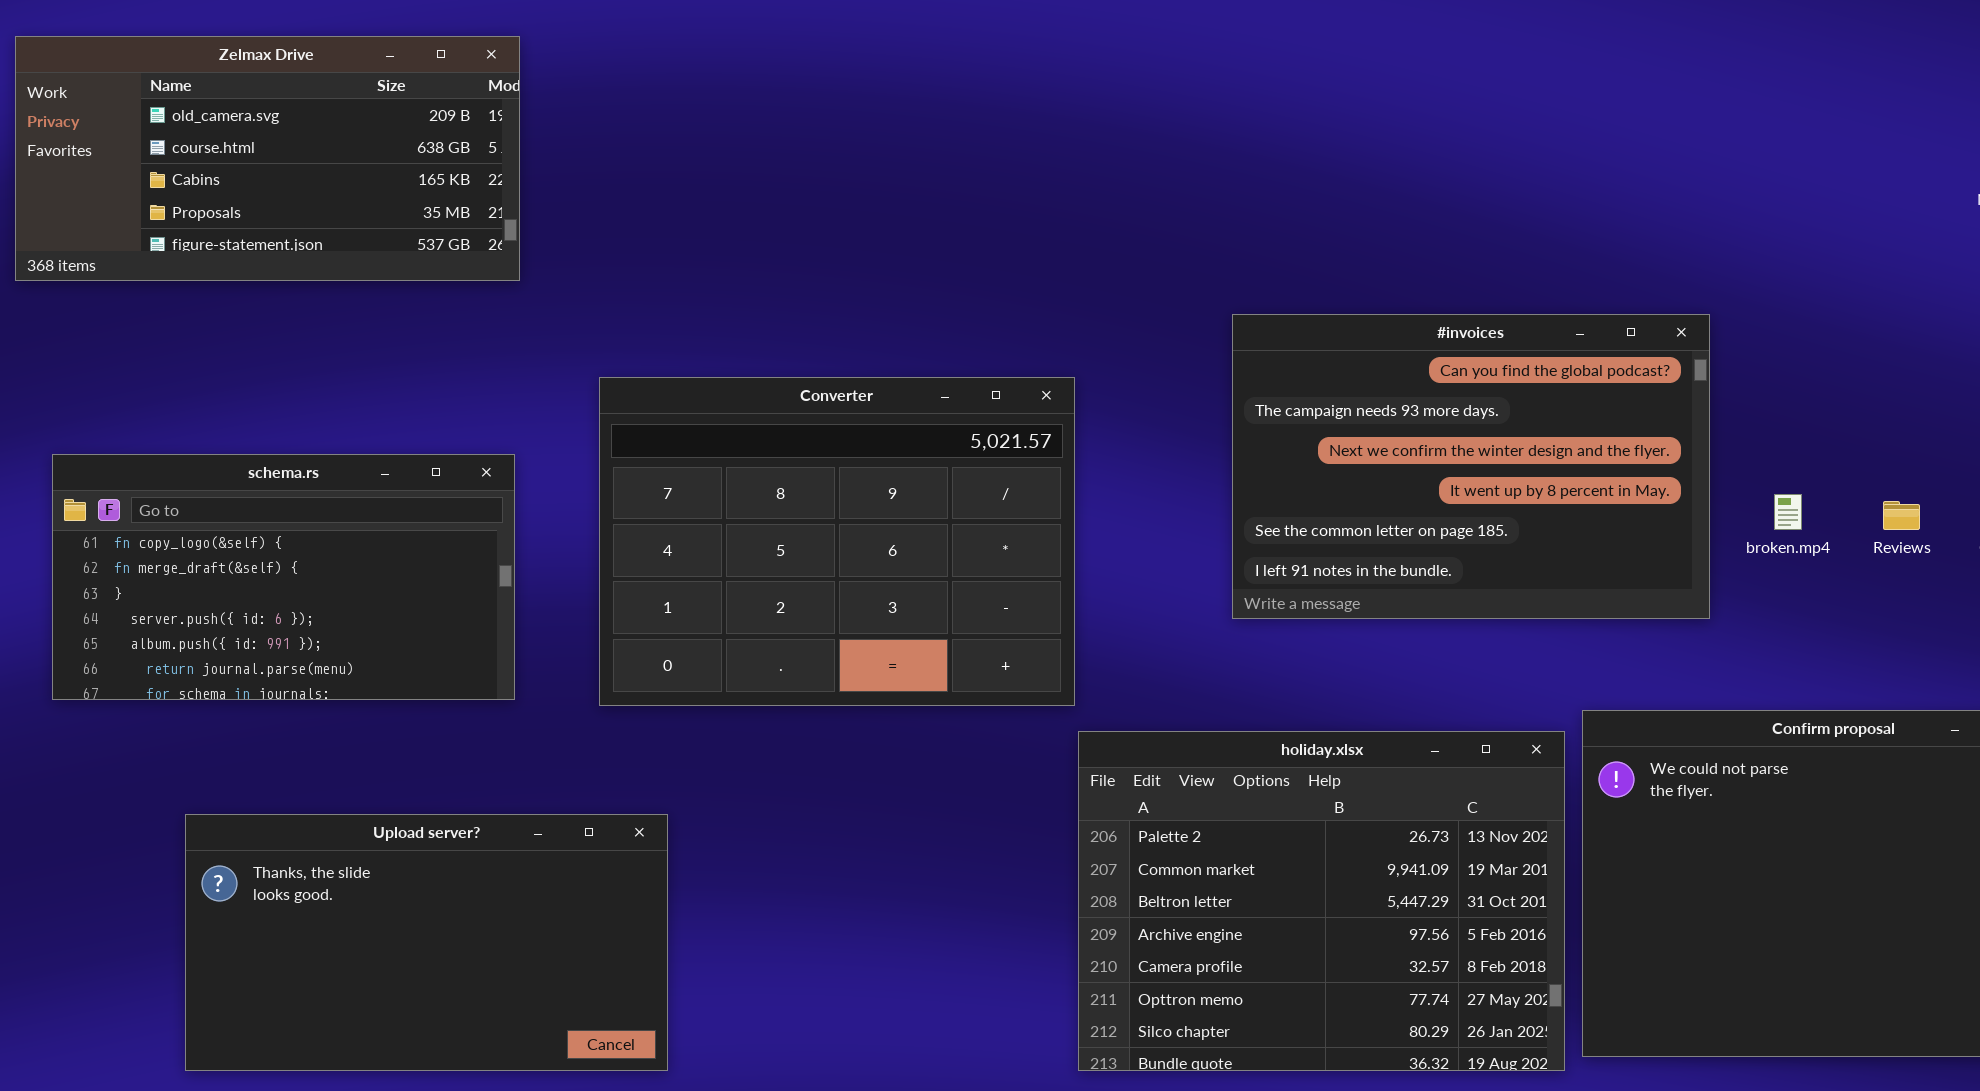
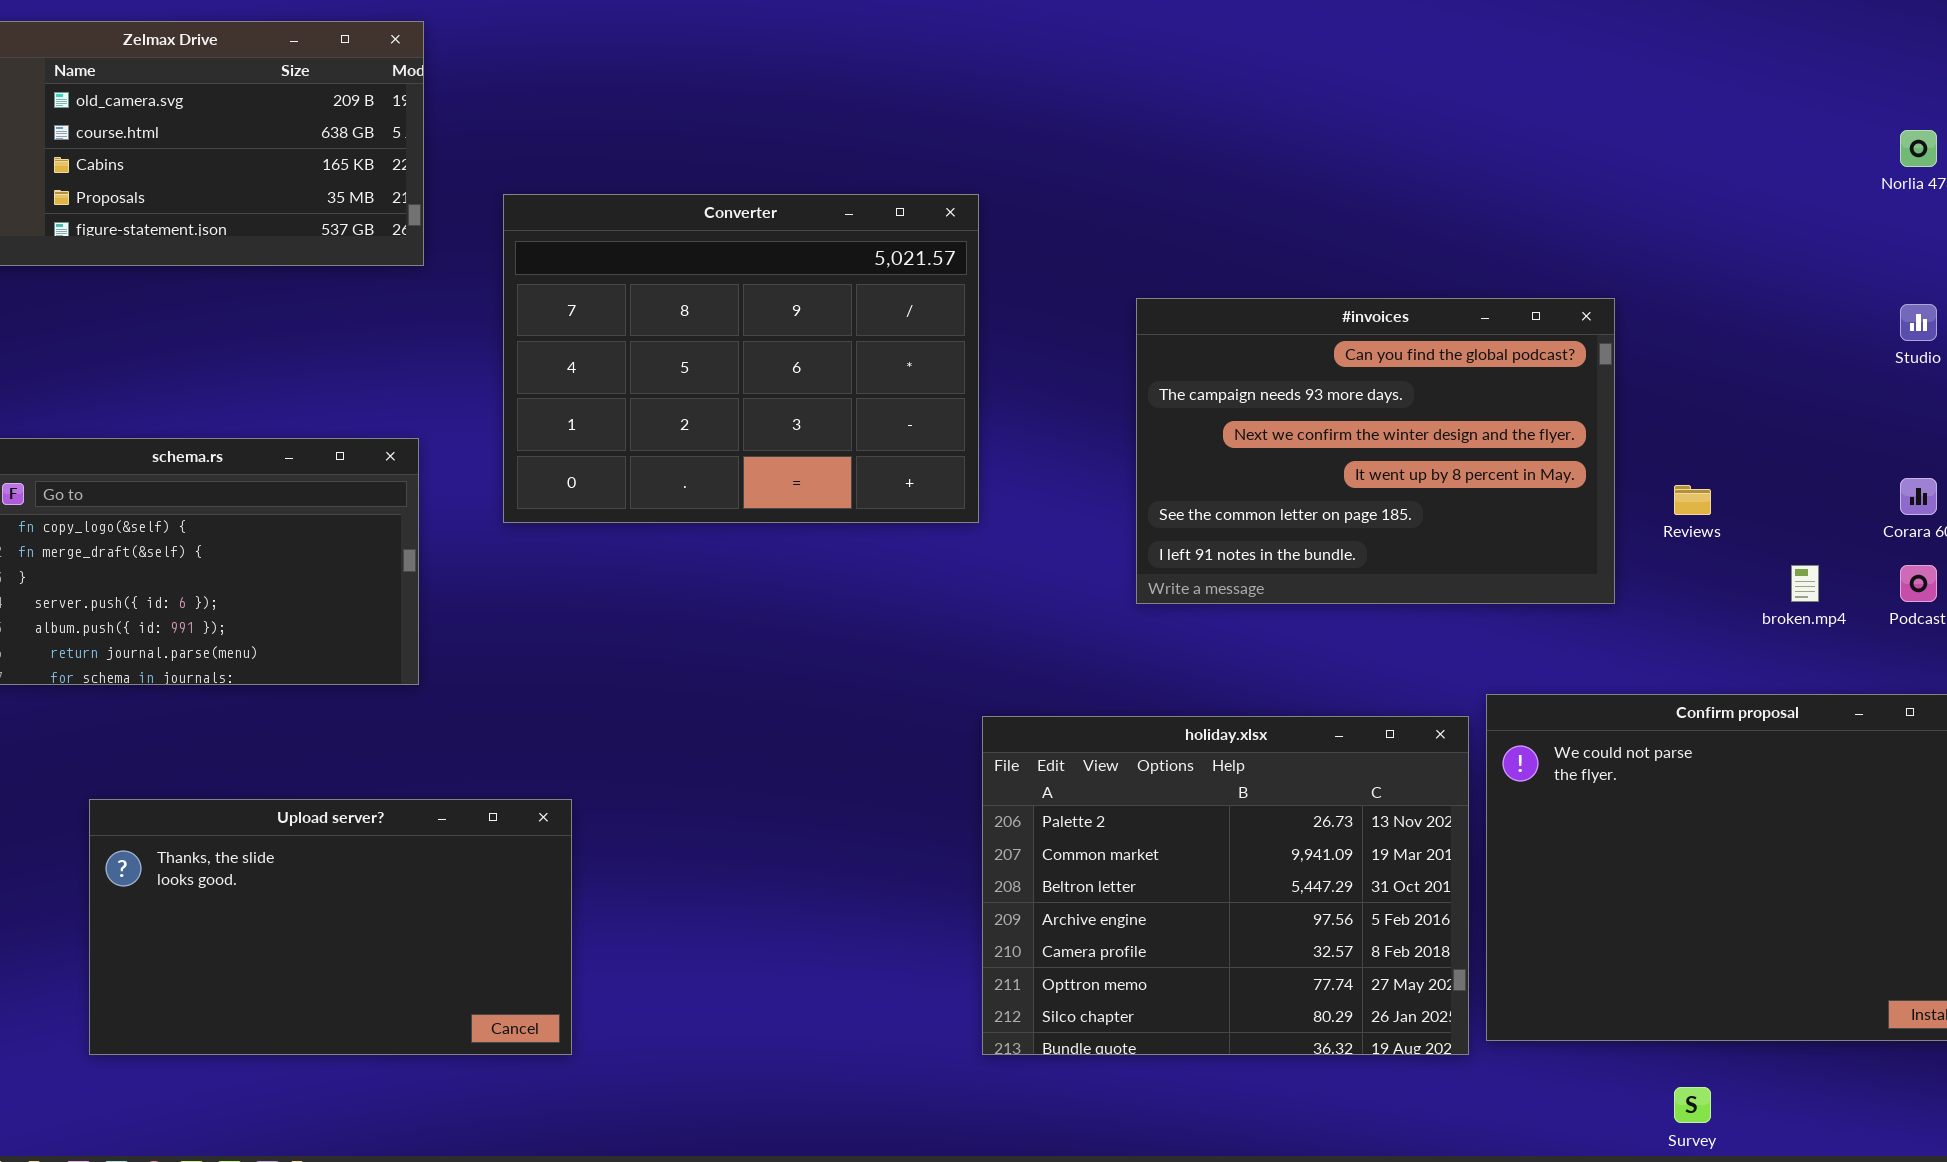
Converter: [599,377,1075,706] -> [503,194,979,523], moved
broken.mp4: [1774,494,1802,530] -> [1791,565,1819,602], moved
Reviews: [1883,501,1920,530] -> [1674,485,1711,515], moved

